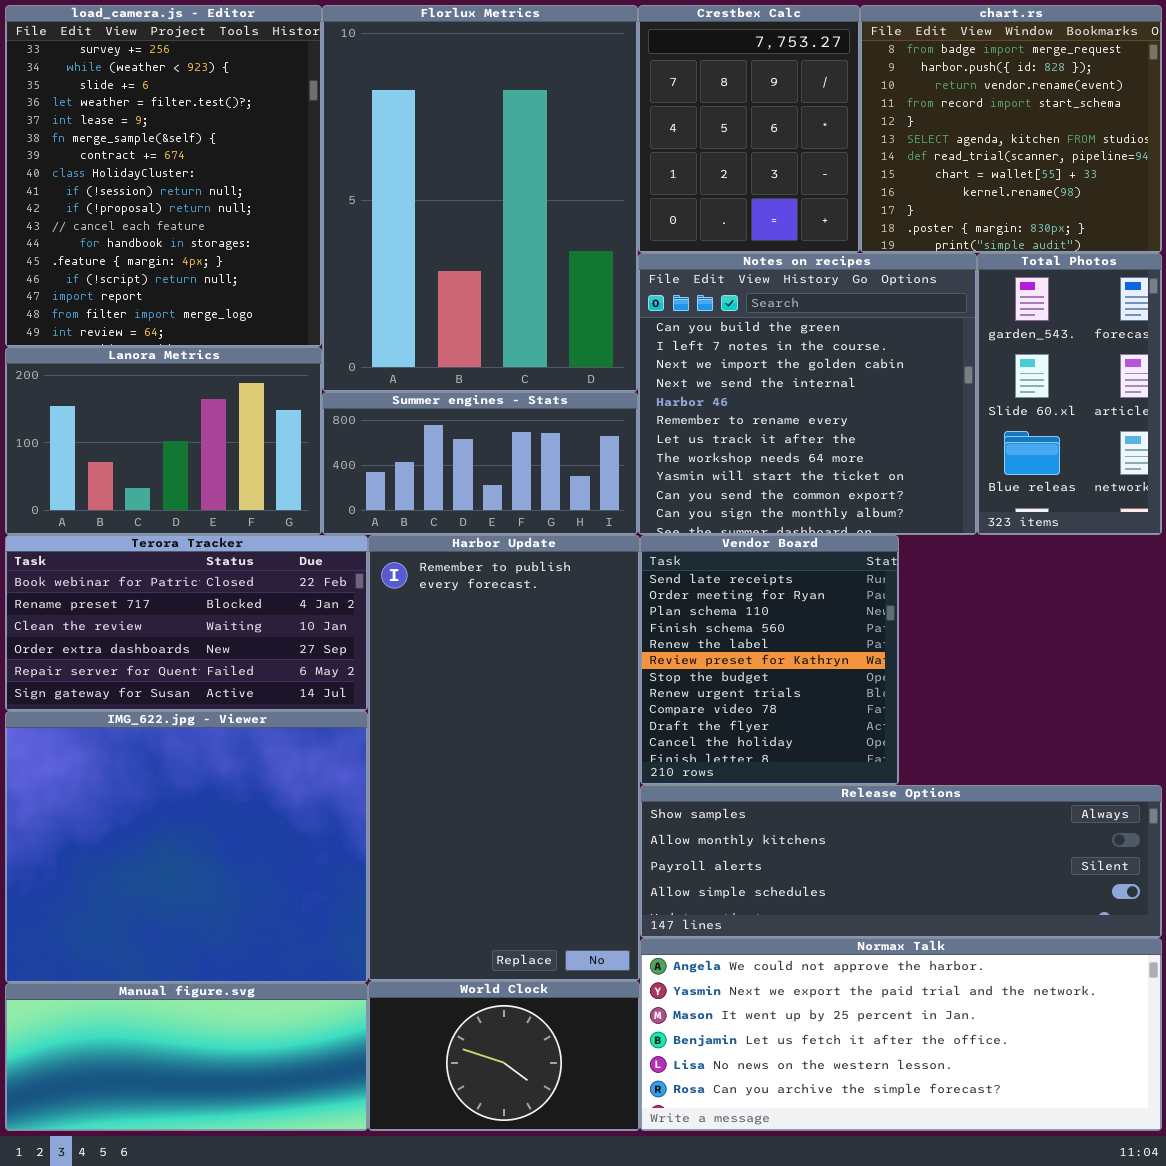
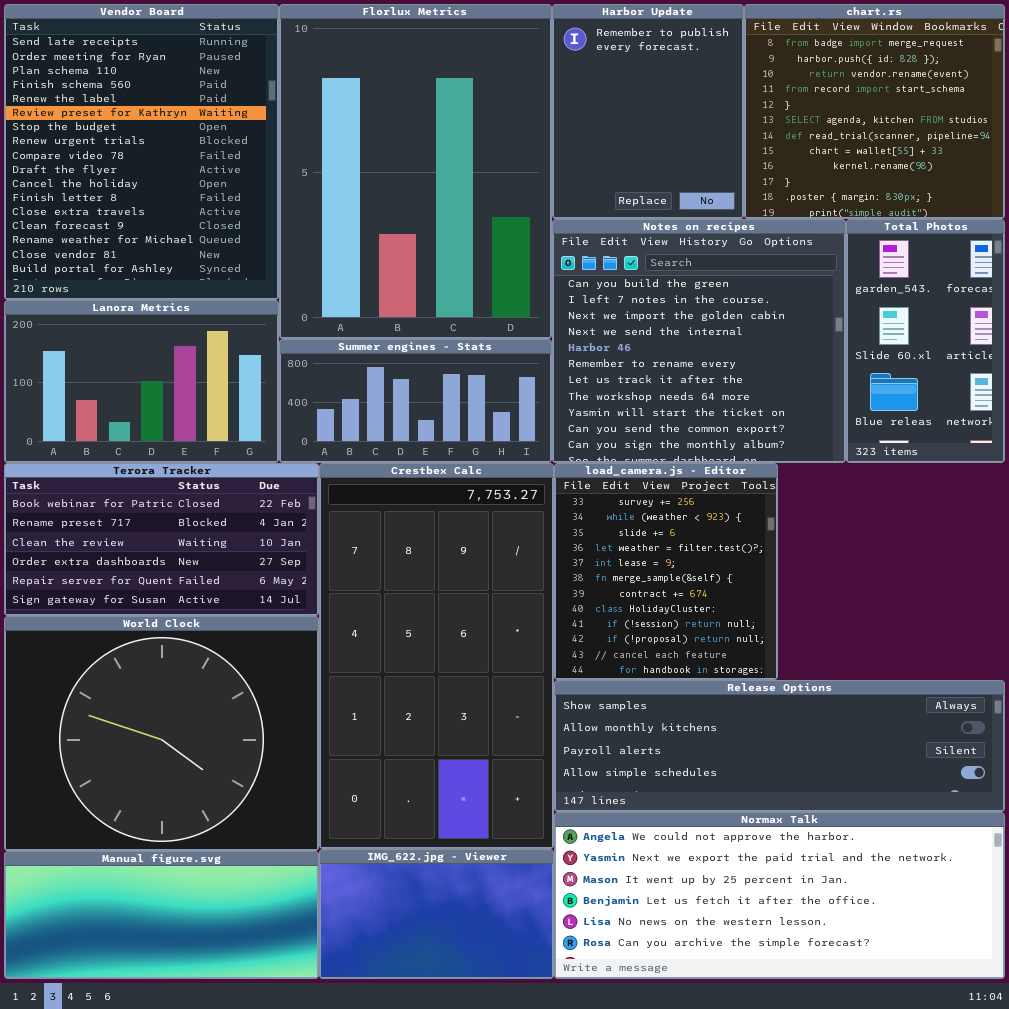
load_camera.js - Editor: [5,5,322,347] -> [554,463,778,680], moved, resized
Crestbex Calc: [638,5,860,253] -> [319,463,554,849], moved, resized
Harbor Update: [368,535,640,981] -> [552,4,744,219], moved, resized
Vendor Board: [640,535,899,785] -> [4,4,279,300], moved, resized
IMG_622.jpg - Viewer: [5,711,368,983] -> [319,849,554,979], moved, resized
World Clock: [368,981,640,1131] -> [4,616,319,851], moved, resized

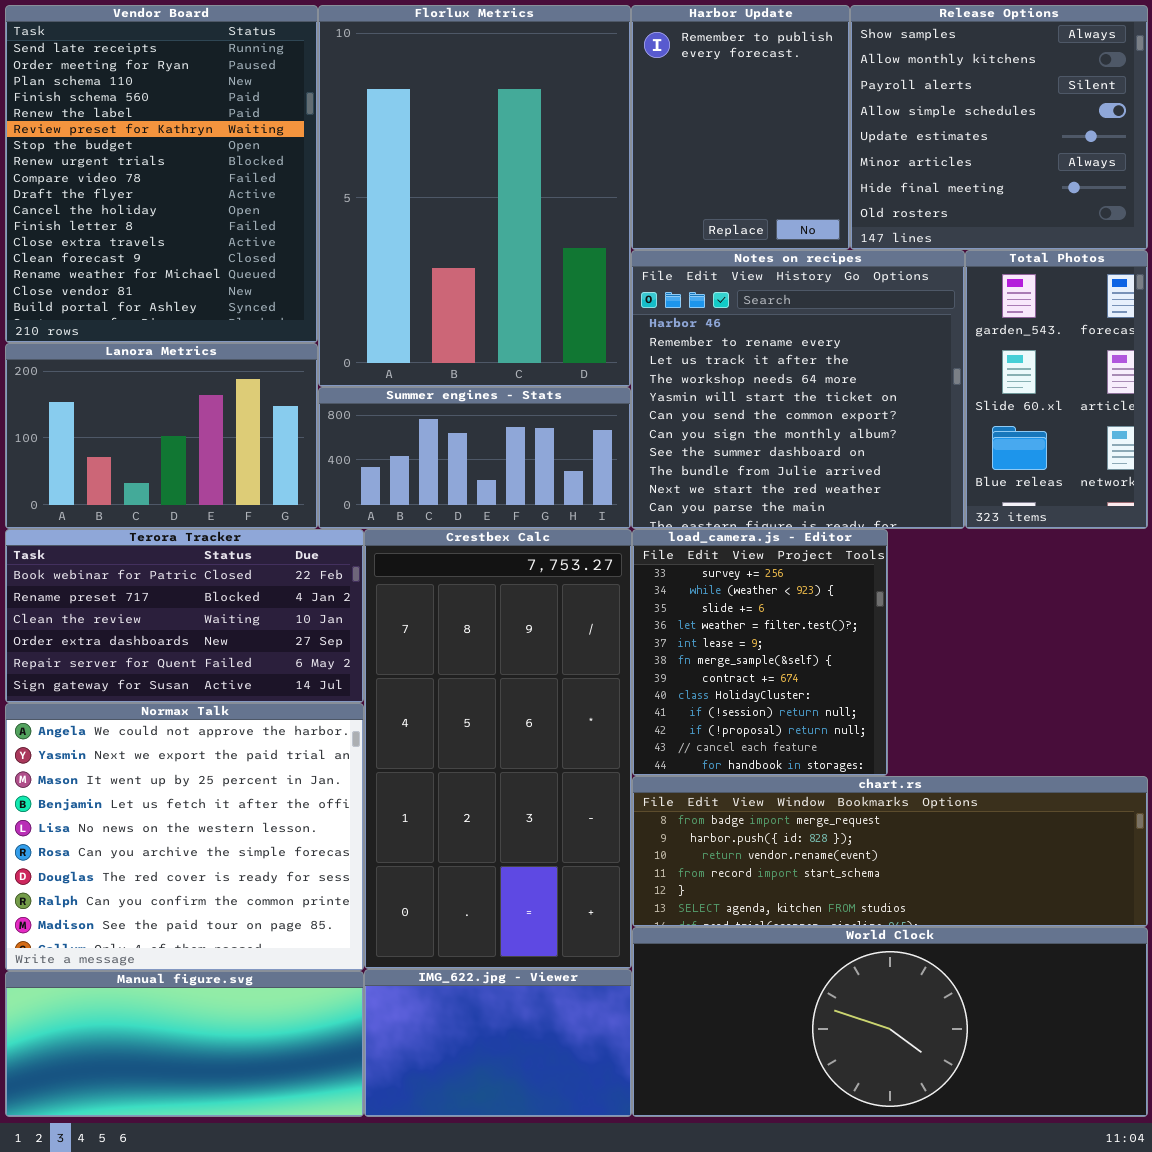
chart.rs: [744,4,1005,219] -> [632,776,1148,927], moved, resized
Notes on recipes: [552,219,846,463] -> [631,250,965,529], scrolled down 4 rows
World Clock: [4,616,319,851] -> [632,927,1148,1117], moved, resized
Release Options: [554,680,1005,812] -> [850,5,1148,250], moved, resized
Normax Talk: [554,812,1005,979] -> [5,703,364,971], moved, resized

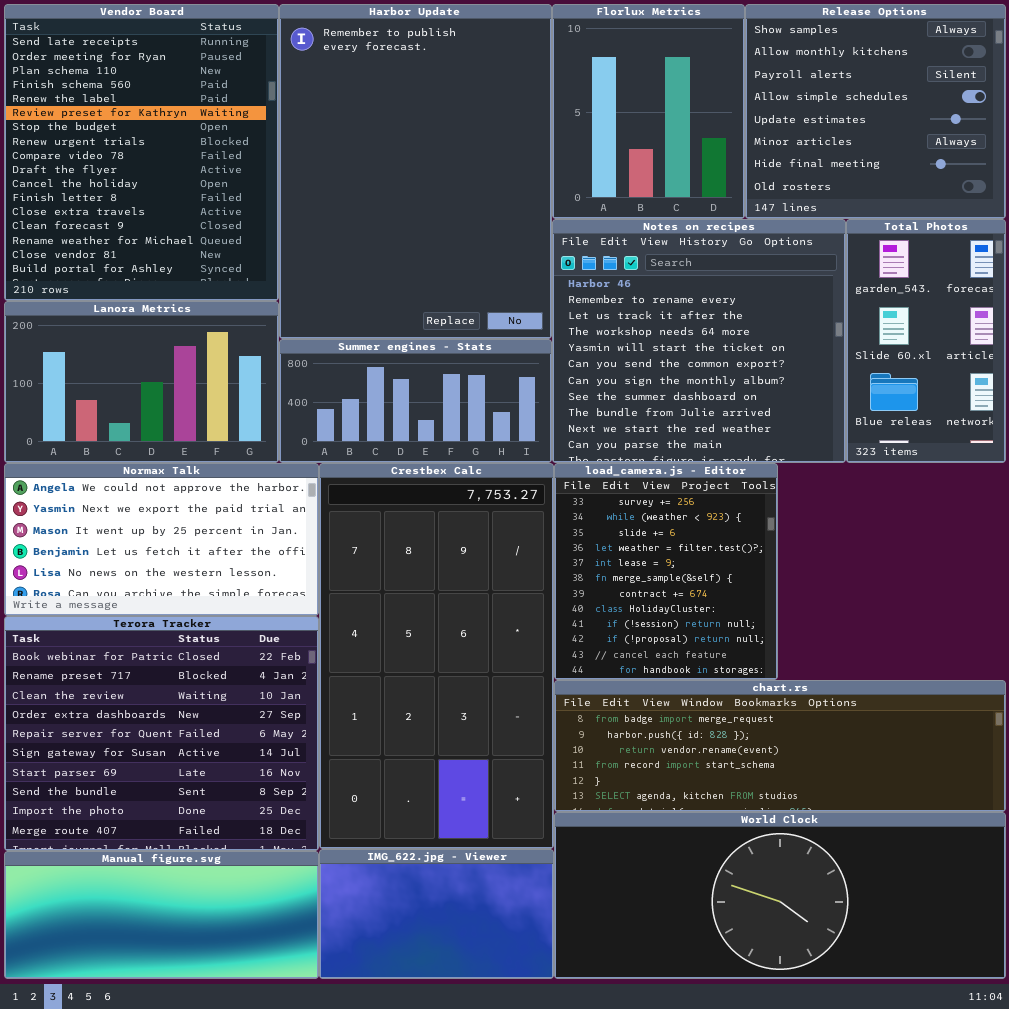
Florlux Metrics: [318,5,631,387] -> [552,4,745,219], moved, resized
Harbor Update: [631,5,850,250] -> [279,4,552,339], moved, resized
Terora Tracker: [5,529,364,703] -> [4,616,319,851], moved, resized
Normax Talk: [5,703,364,971] -> [4,463,319,616], moved, resized

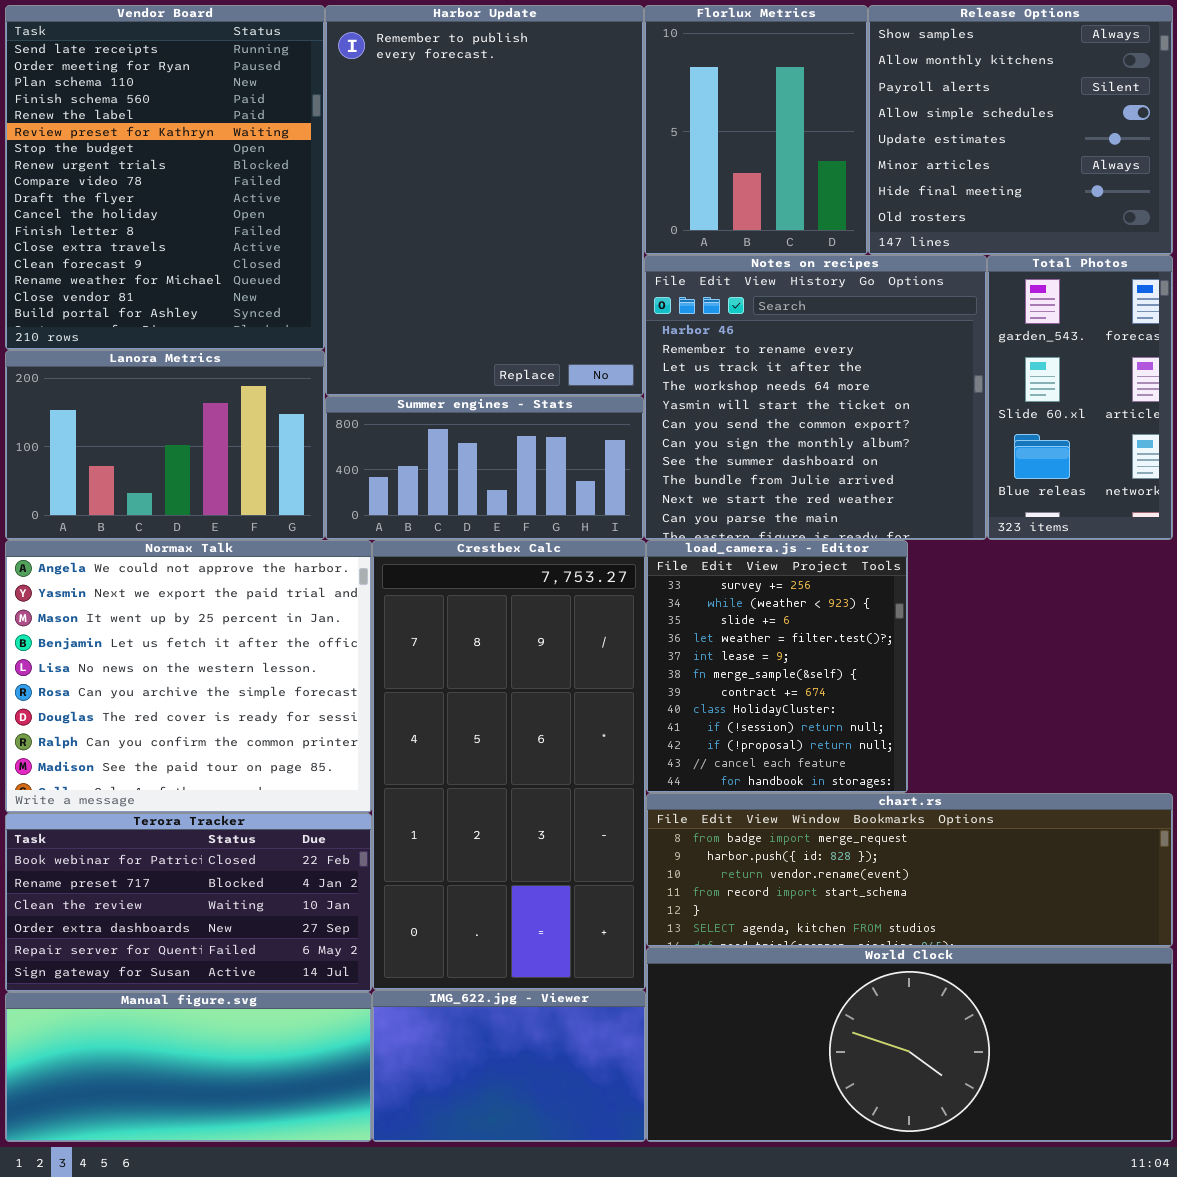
Normax Talk: [4,463,319,616] -> [5,540,372,813], resized
Terora Tracker: [4,616,319,851] -> [5,813,372,992], resized

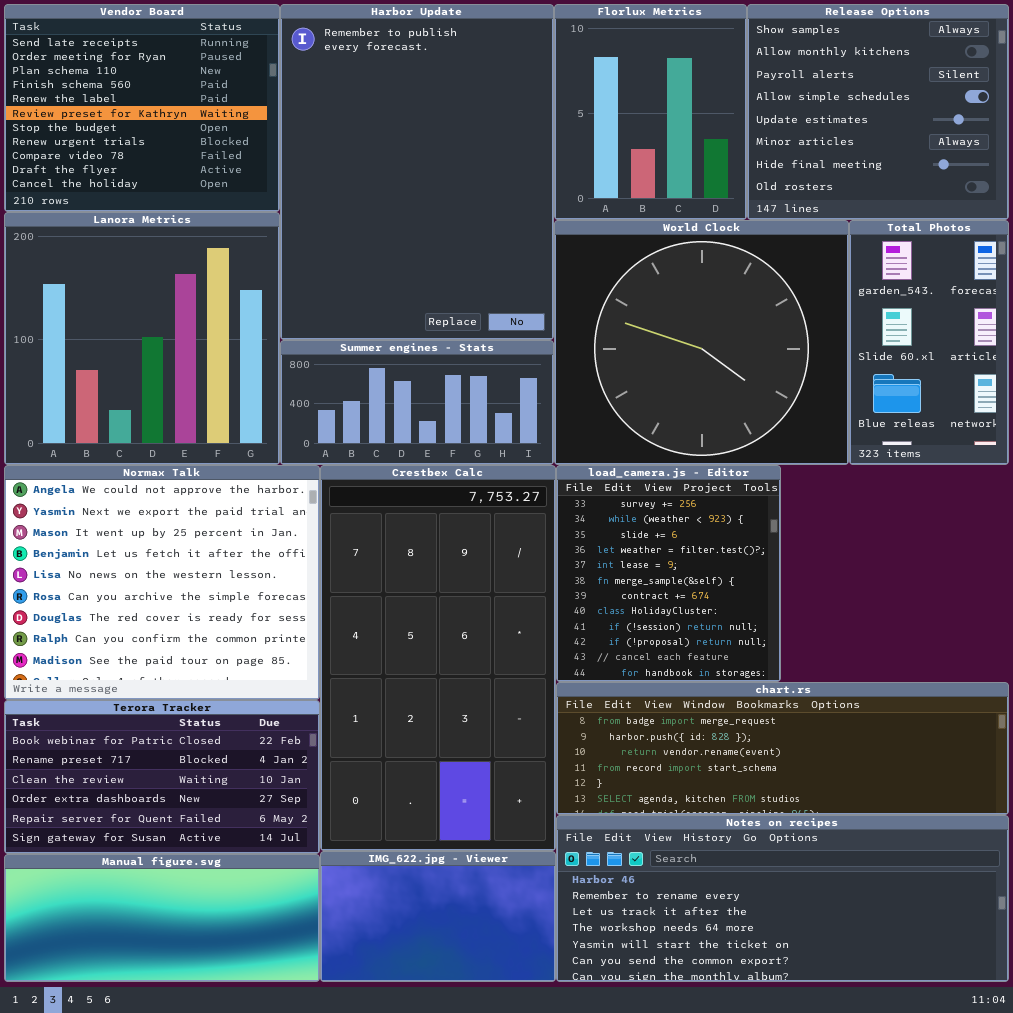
Vendor Board: [5,5,325,350] -> [4,4,280,212], resized
Notes on recipes: [644,255,987,540] -> [556,815,1009,982], moved, resized
Lanora Metrics: [5,350,325,540] -> [4,212,280,465], resized
World Clock: [646,947,1173,1142] -> [554,220,849,465], moved, resized

